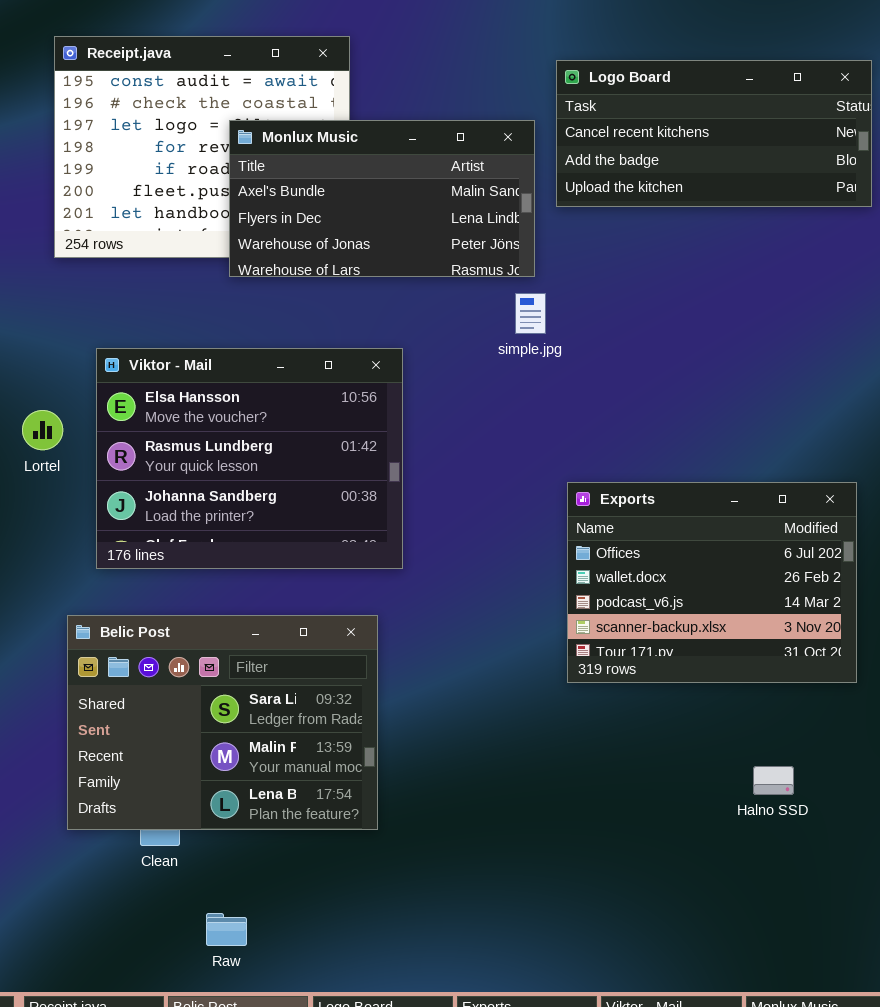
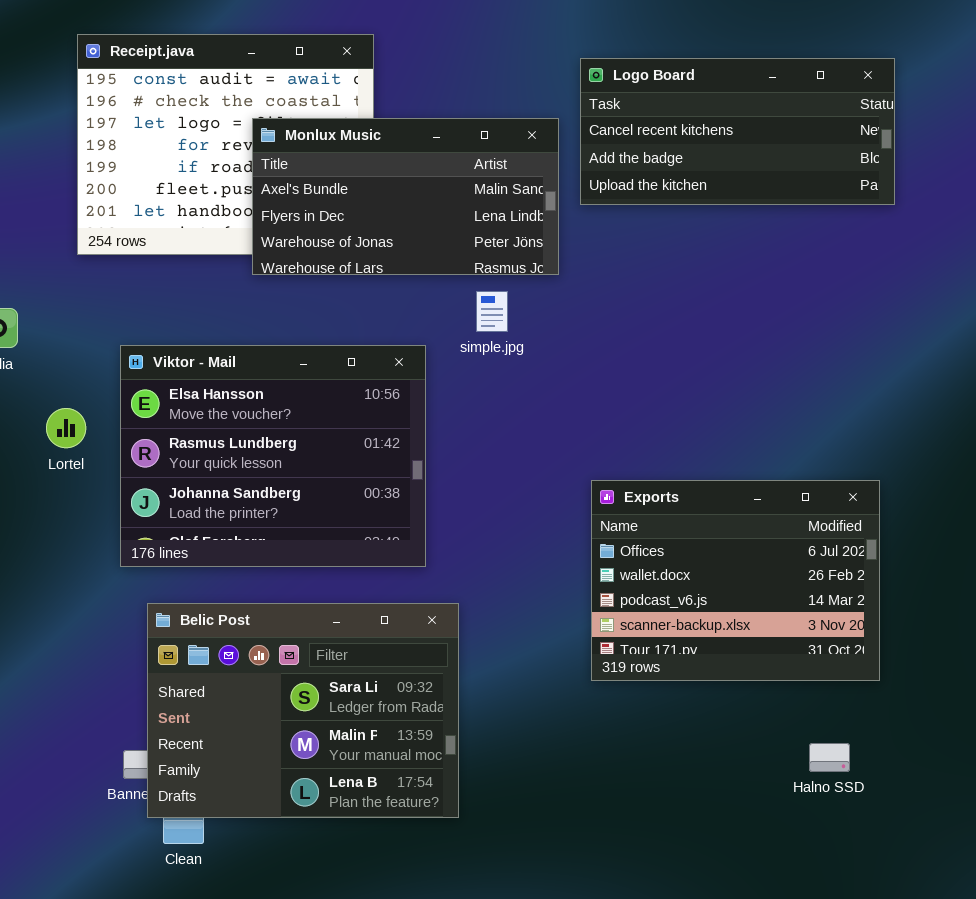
simple.jpg: [515,293,546,334] -> [476,291,508,332], moved
Belic Post: [67,615,378,830] -> [147,603,459,818], moved
Halno SSD: [753,766,794,795] -> [809,743,850,772], moved

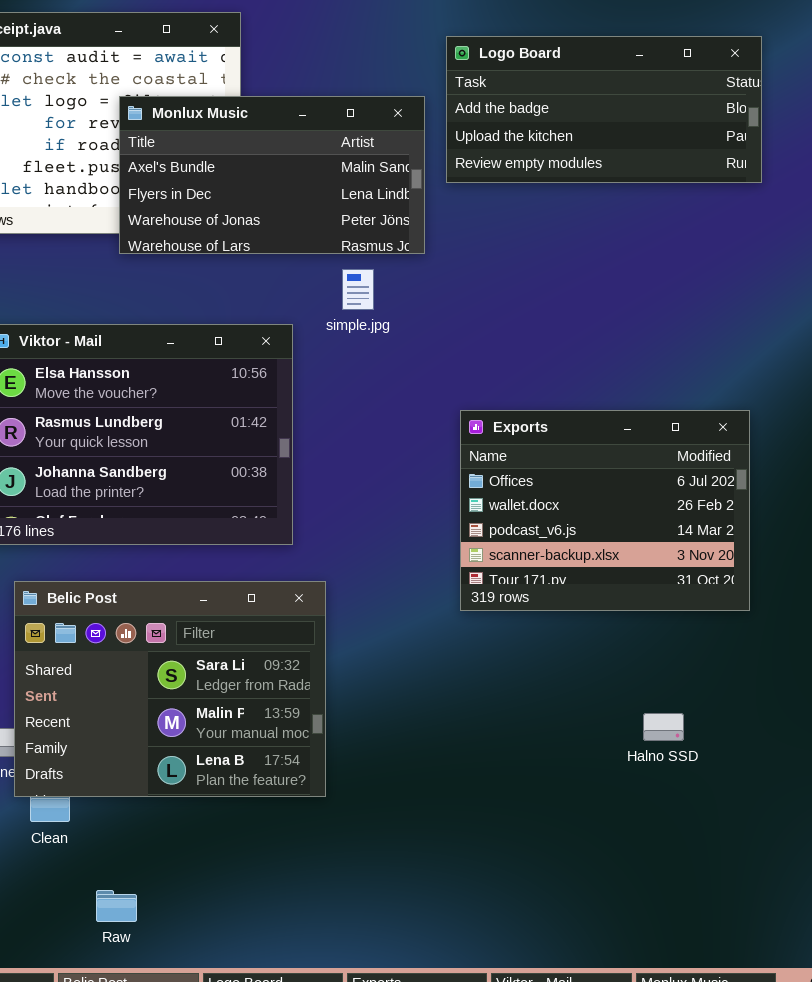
Logo Board: [580,58,895,205] -> [446,36,762,183], scrolled down 1 row
Exports: [591,480,880,681] -> [460,410,750,611], moved
Halno SSD: [809,743,850,772] -> [643,713,684,741], moved

